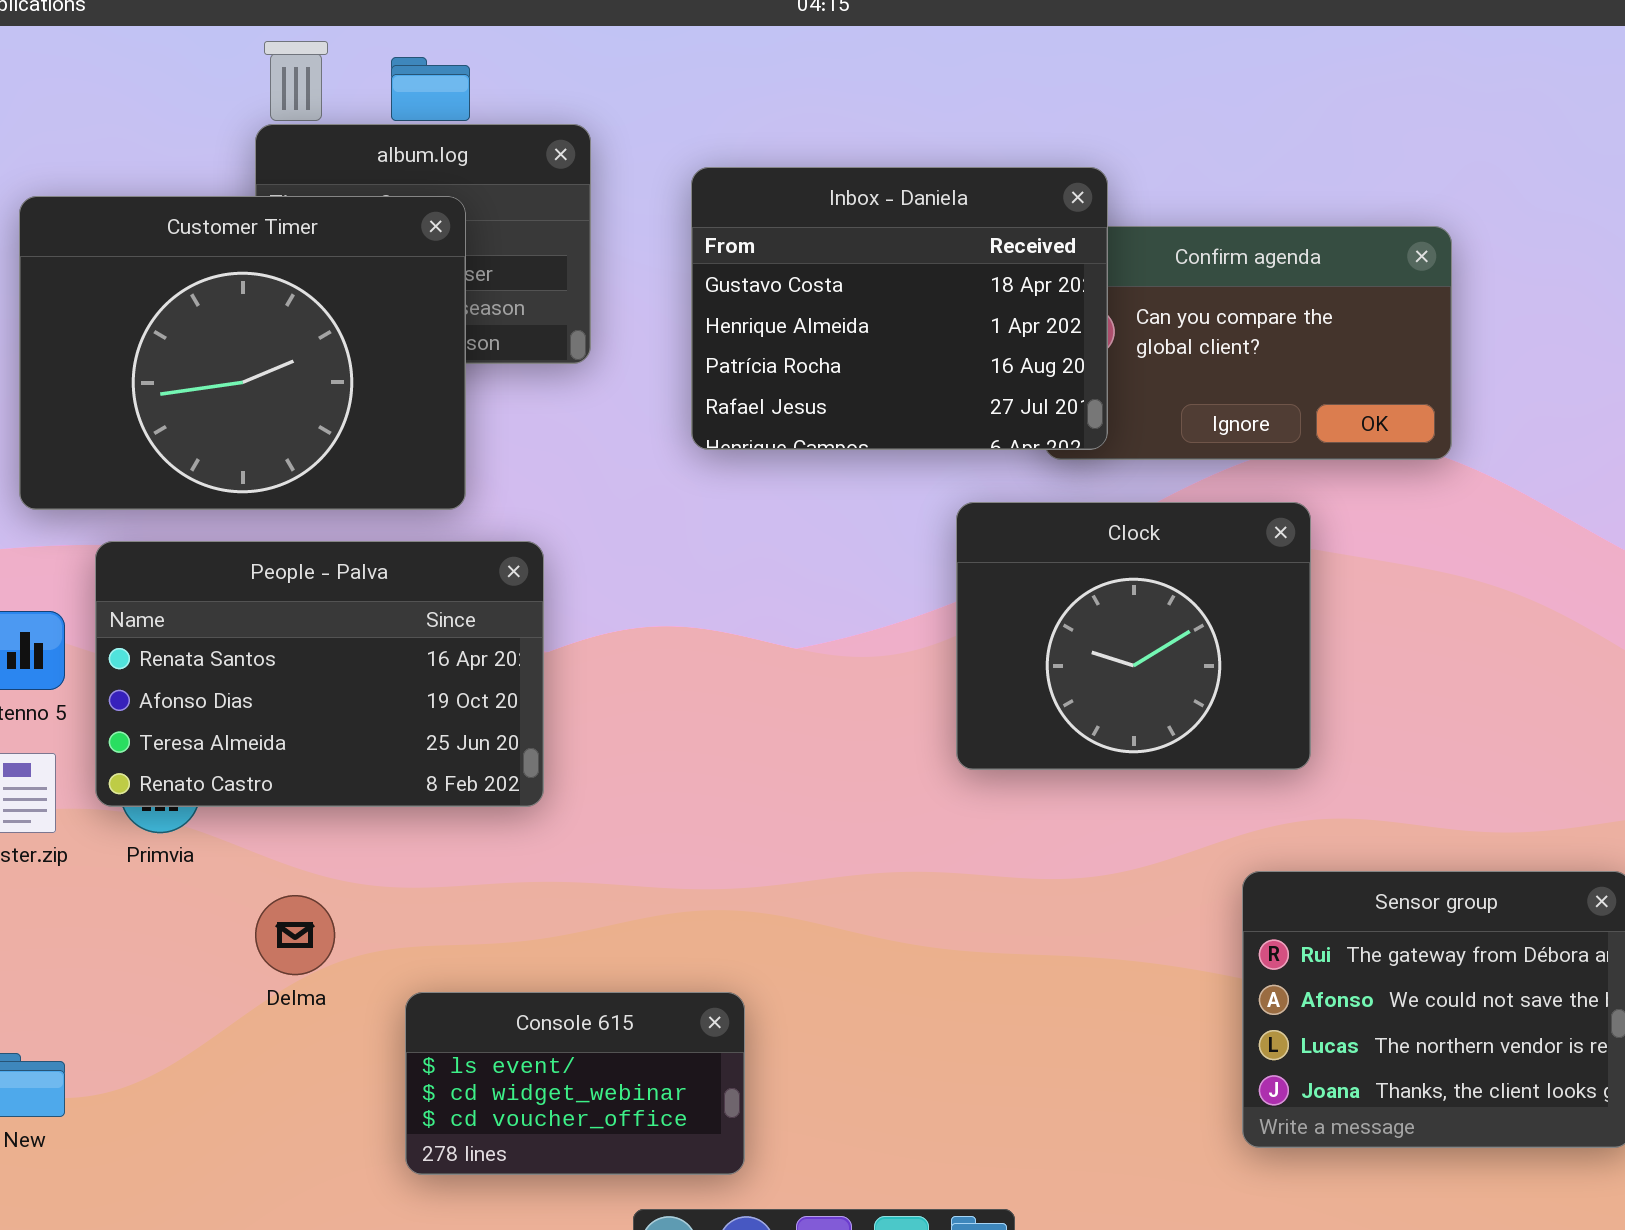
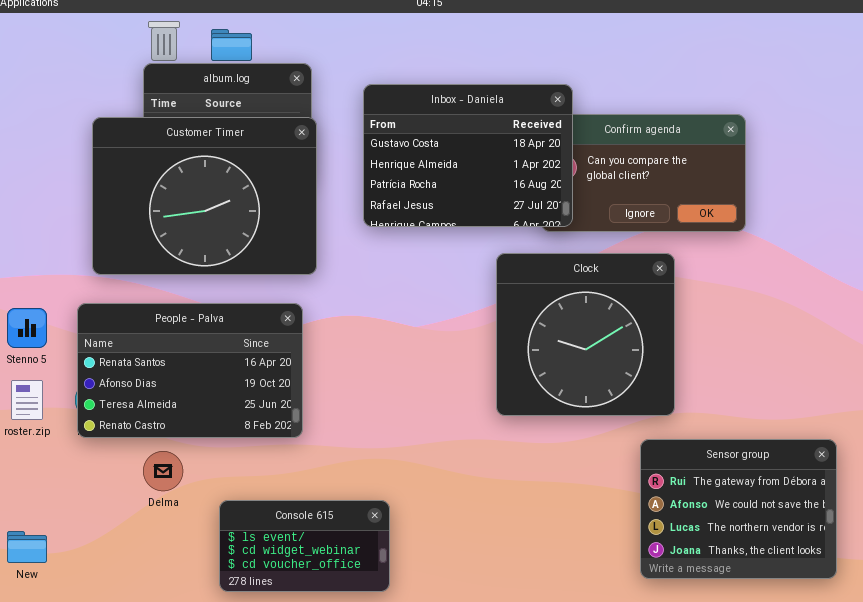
Customer Timer: [19,196,466,510] -> [92,117,317,275], moved
Clock: [956,502,1311,770] -> [496,253,675,416], resized
People - Palva: [95,541,544,807] -> [77,303,303,438], moved

